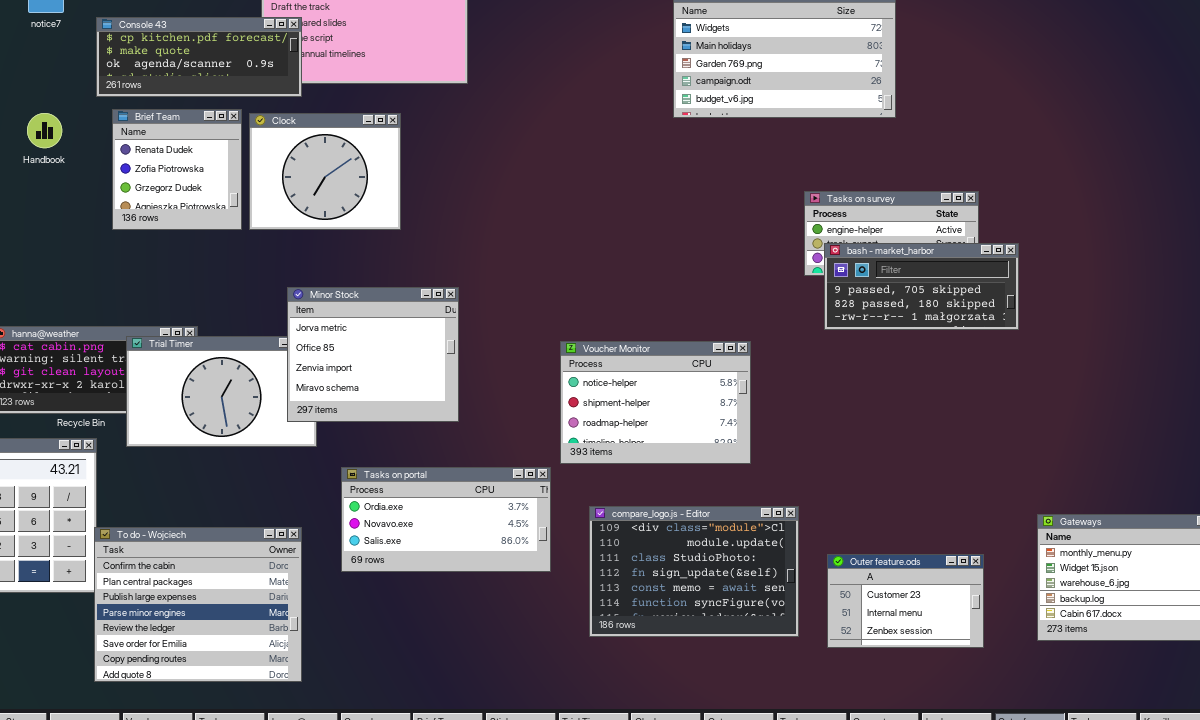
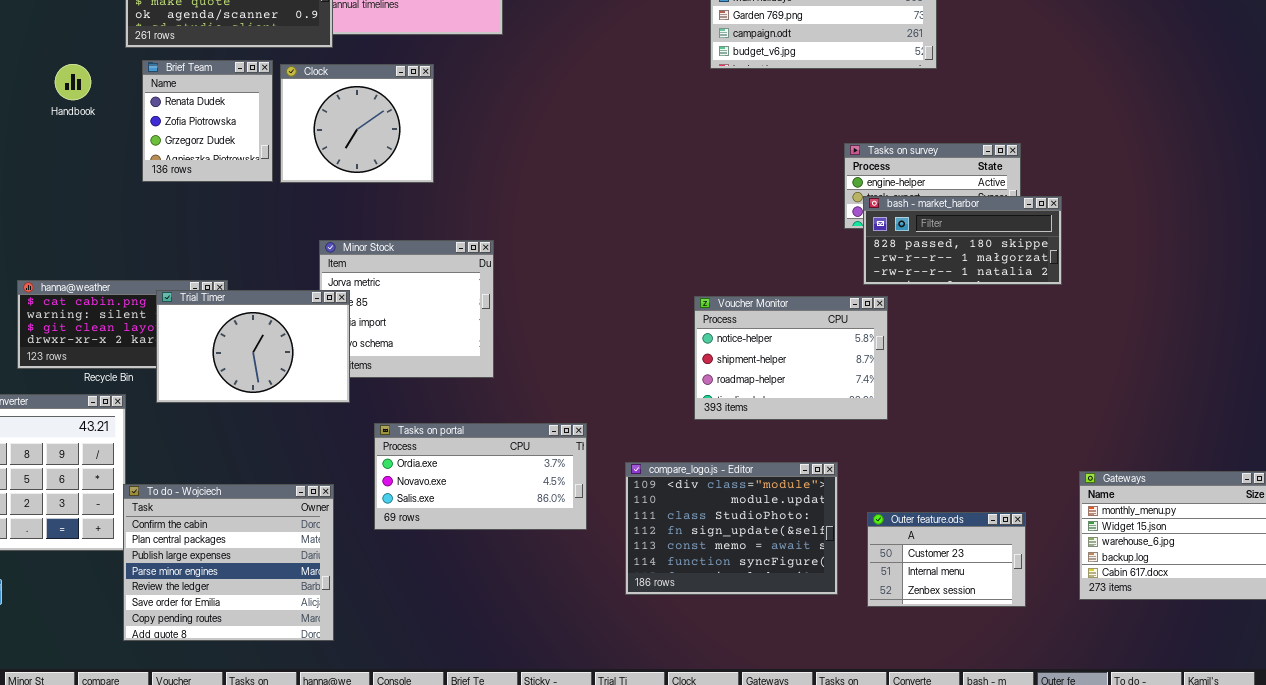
bash - market_harbor: [824,243,1019,330] -> [863,196,1062,285], scrolled down 1 row
Trial Timer: [126,336,317,447] -> [156,290,350,403], raised
Voucher Monitor: [560,341,751,464] -> [694,296,888,420], moved

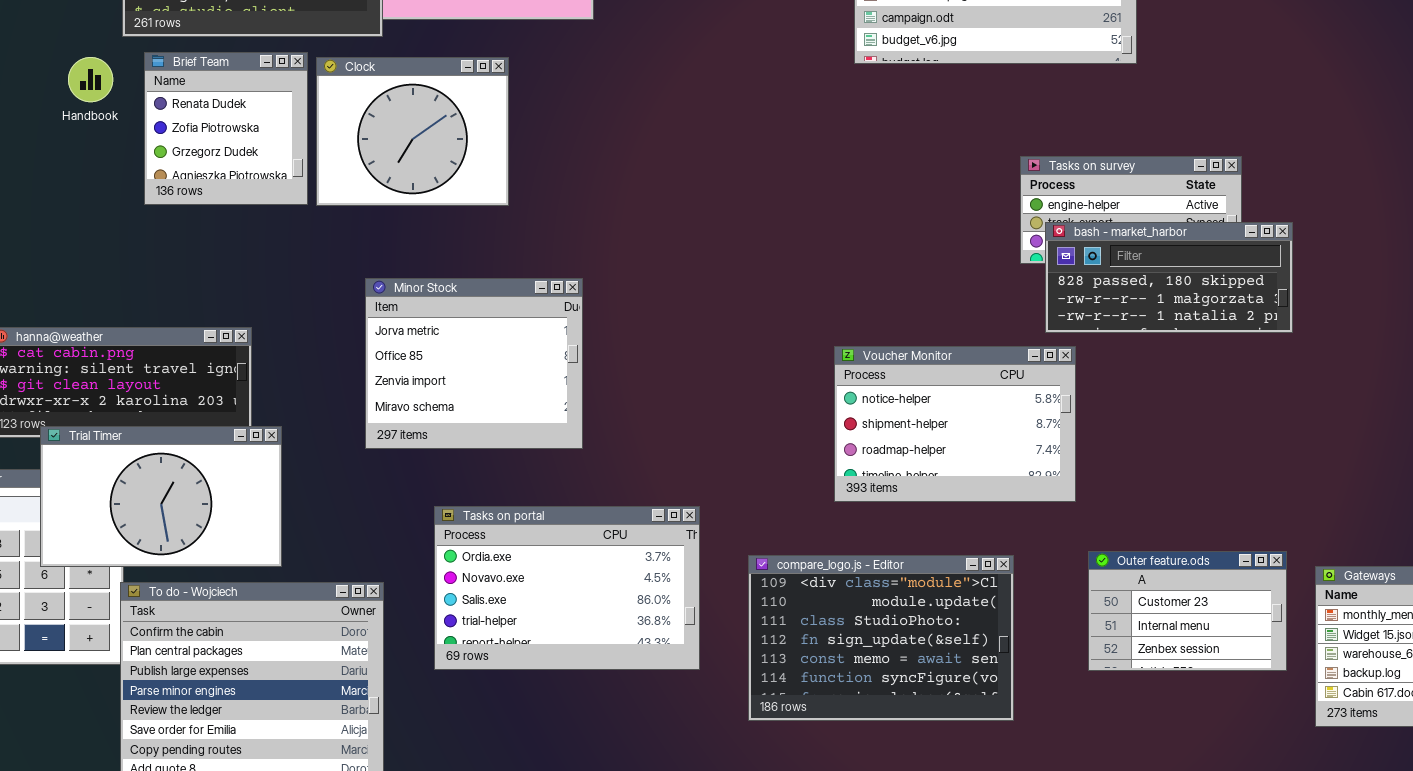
Handbook: [55,64,91,100] -> [68,57,113,102], moved
Trial Timer: [156,290,350,403] -> [40,426,282,567], moved
Tasks on portal: [374,423,587,530] -> [434,506,700,670], resized
Outer feature.ods: [867,512,1026,607] -> [1088,551,1287,671], moved

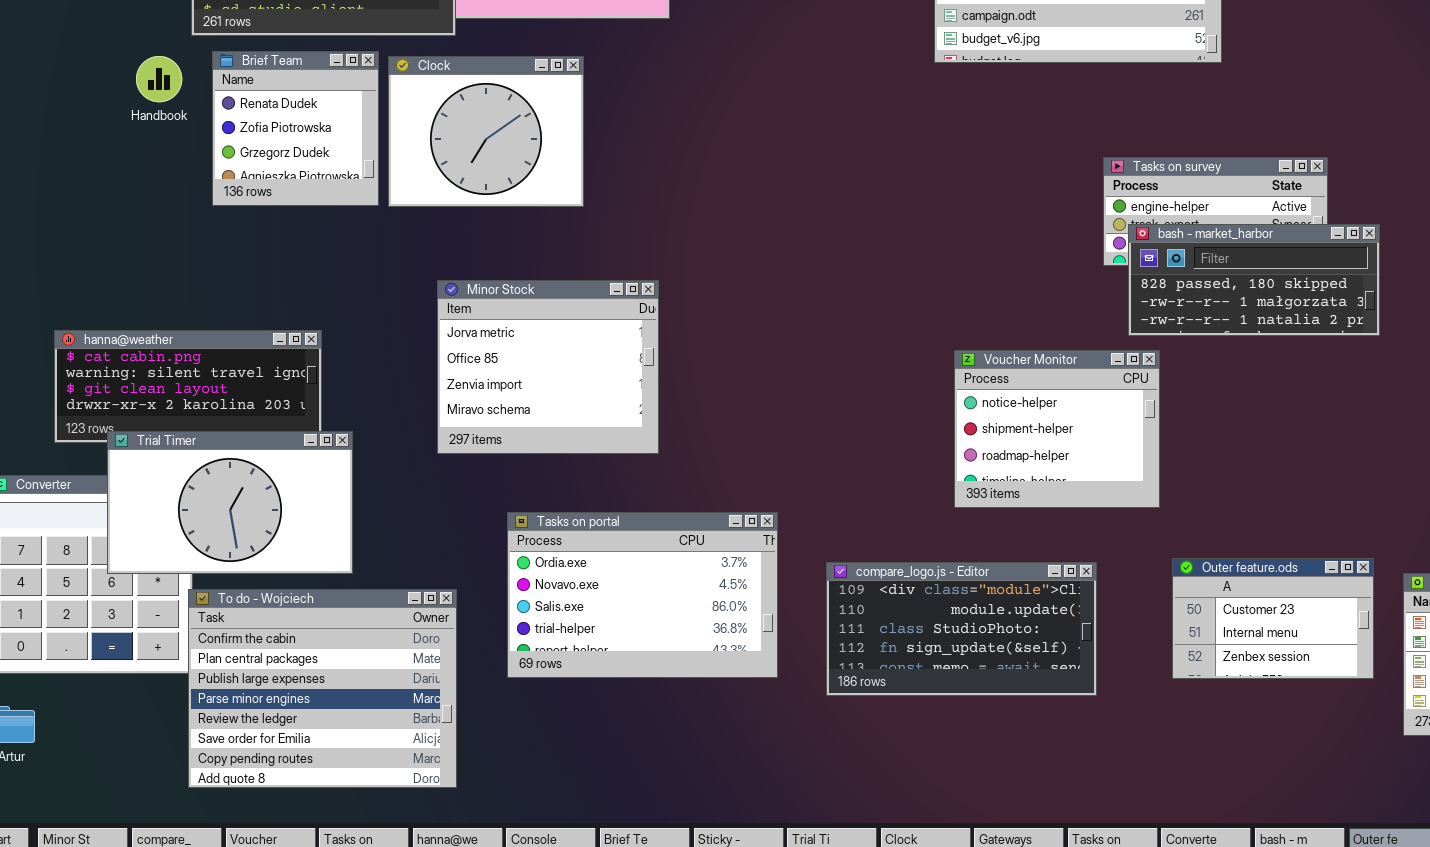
Voucher Monitor: [834,346,1076,502] -> [954,350,1160,508], resized
compare_logo.js - Editor: [748,555,1014,721] -> [826,562,1097,696], resized

